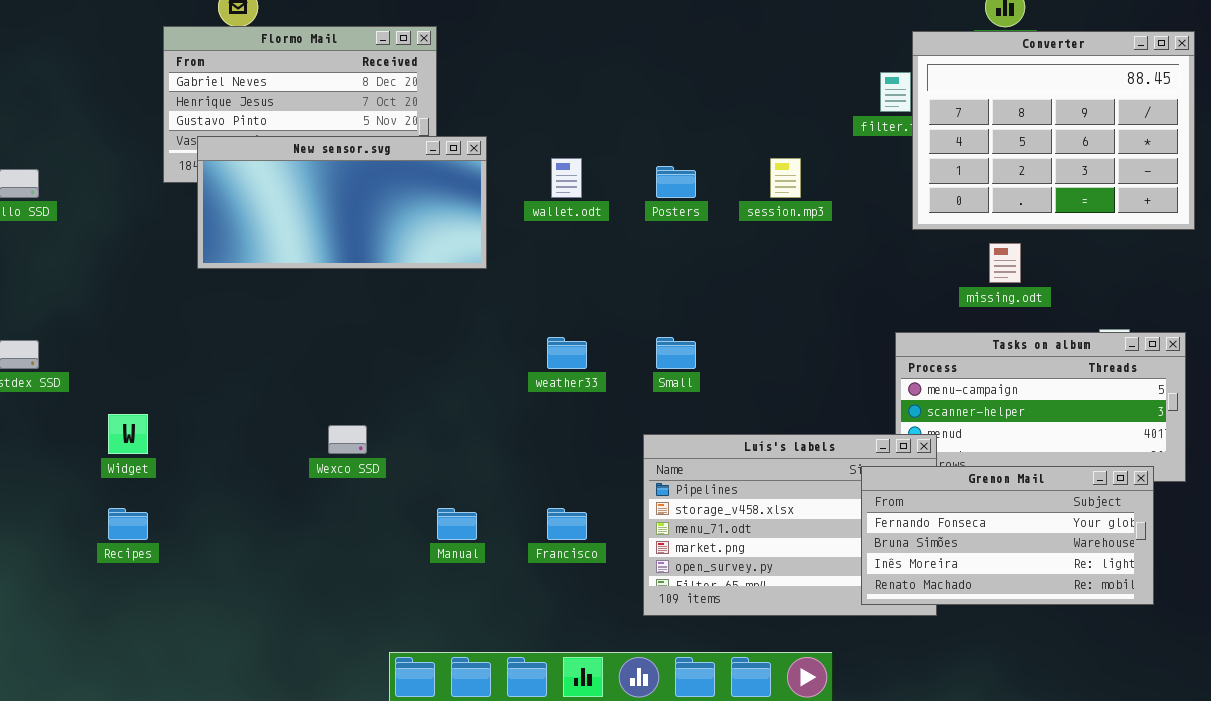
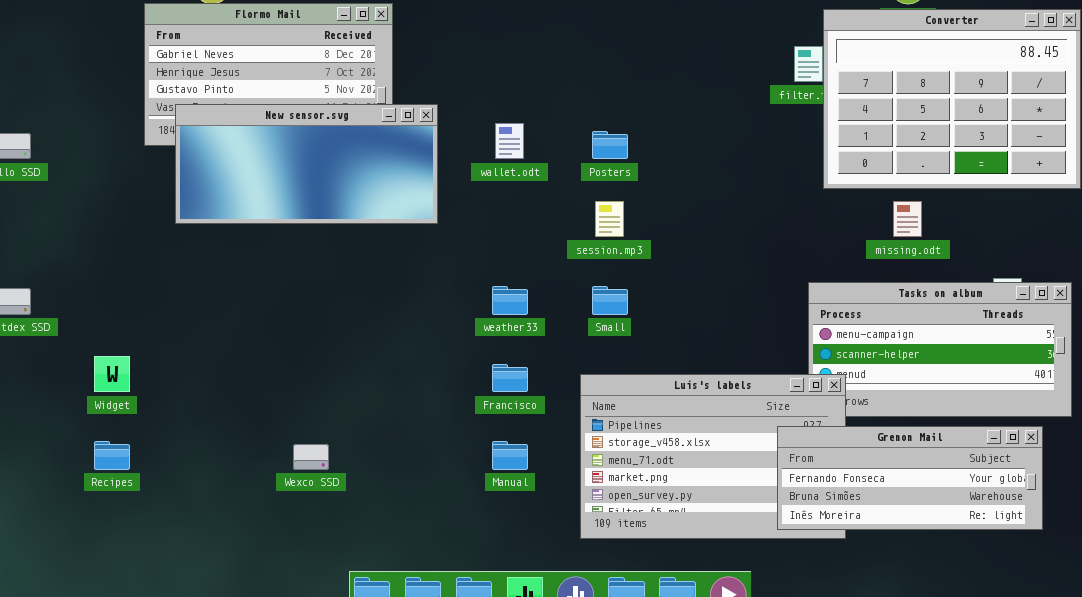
session.mp3: [770,158,801,198] -> [595,201,624,237], moved
Wexco SSD: [328,425,367,454] -> [293,444,329,470], moved
Grenon Mail: [861,466,1154,605] -> [777,426,1043,530], resized
Manual: [437,508,477,540] -> [492,441,528,470], moved
Francisco: [547,508,587,540] -> [492,364,528,392], moved

